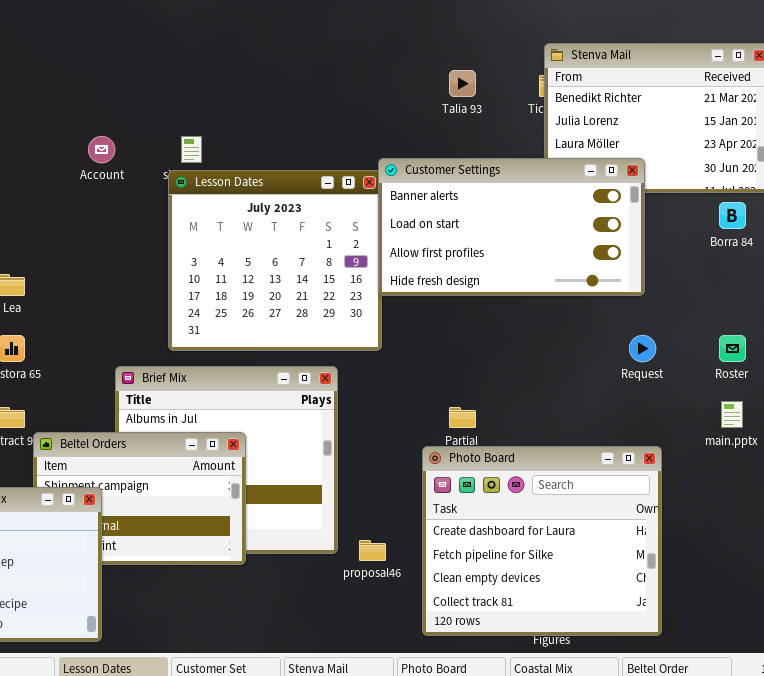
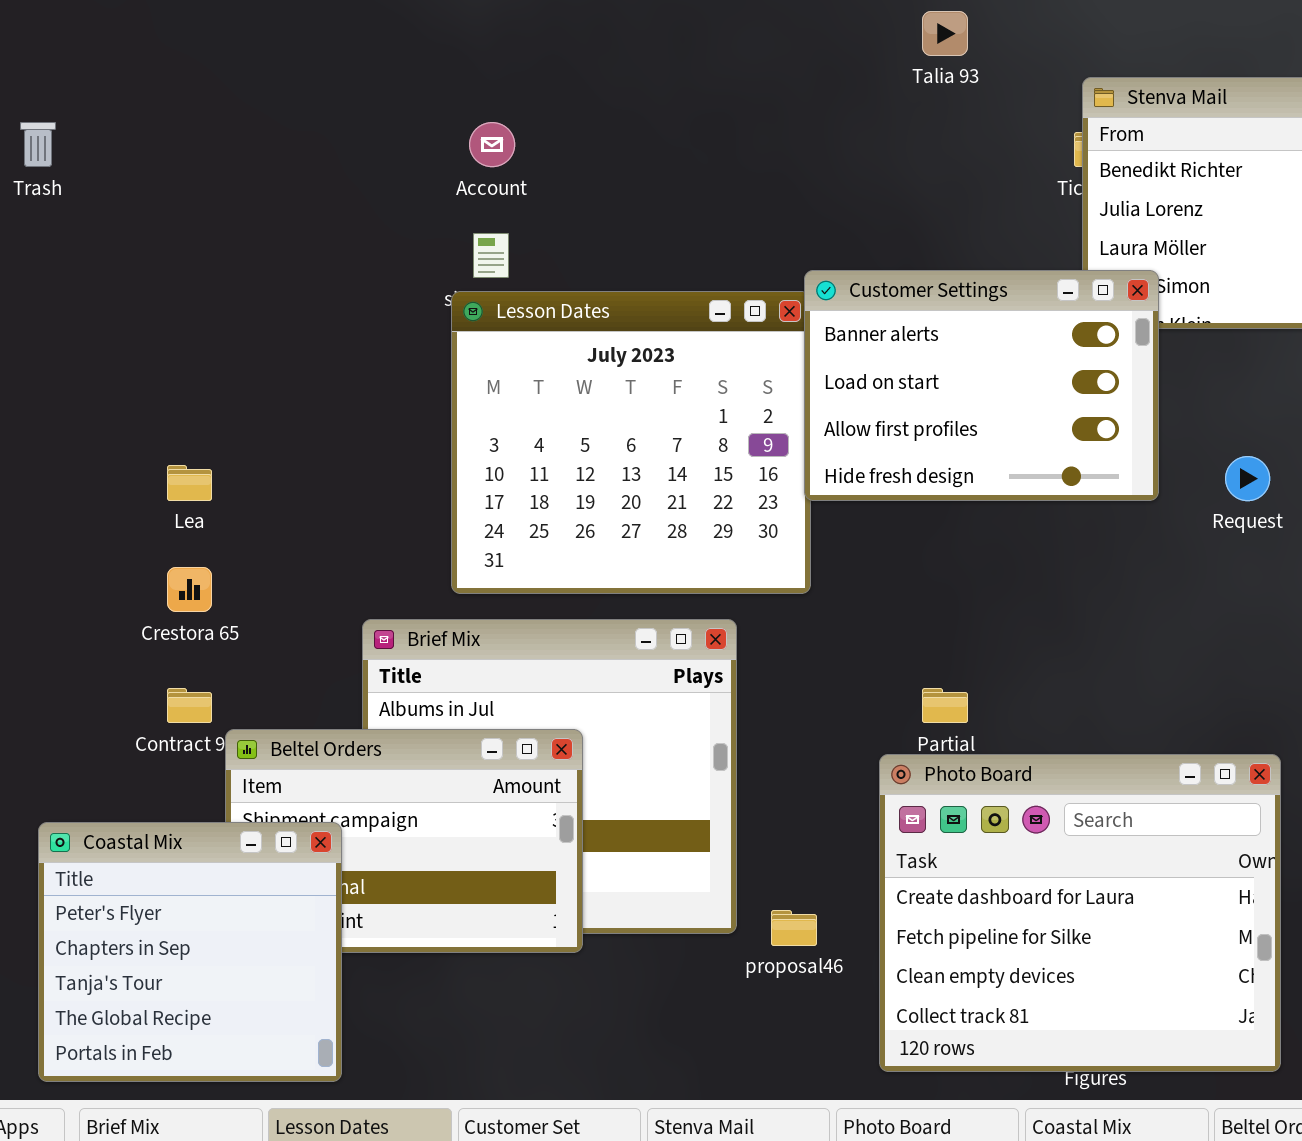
Talia 93: [449,70,476,97] -> [922,11,968,56], moved
Account: [88,136,115,163] -> [469,122,515,167], moved
Customer Settings: [378,158,645,296] -> [804,270,1159,501], resized
Request: [629,335,656,362] -> [1225,456,1270,501], moved

